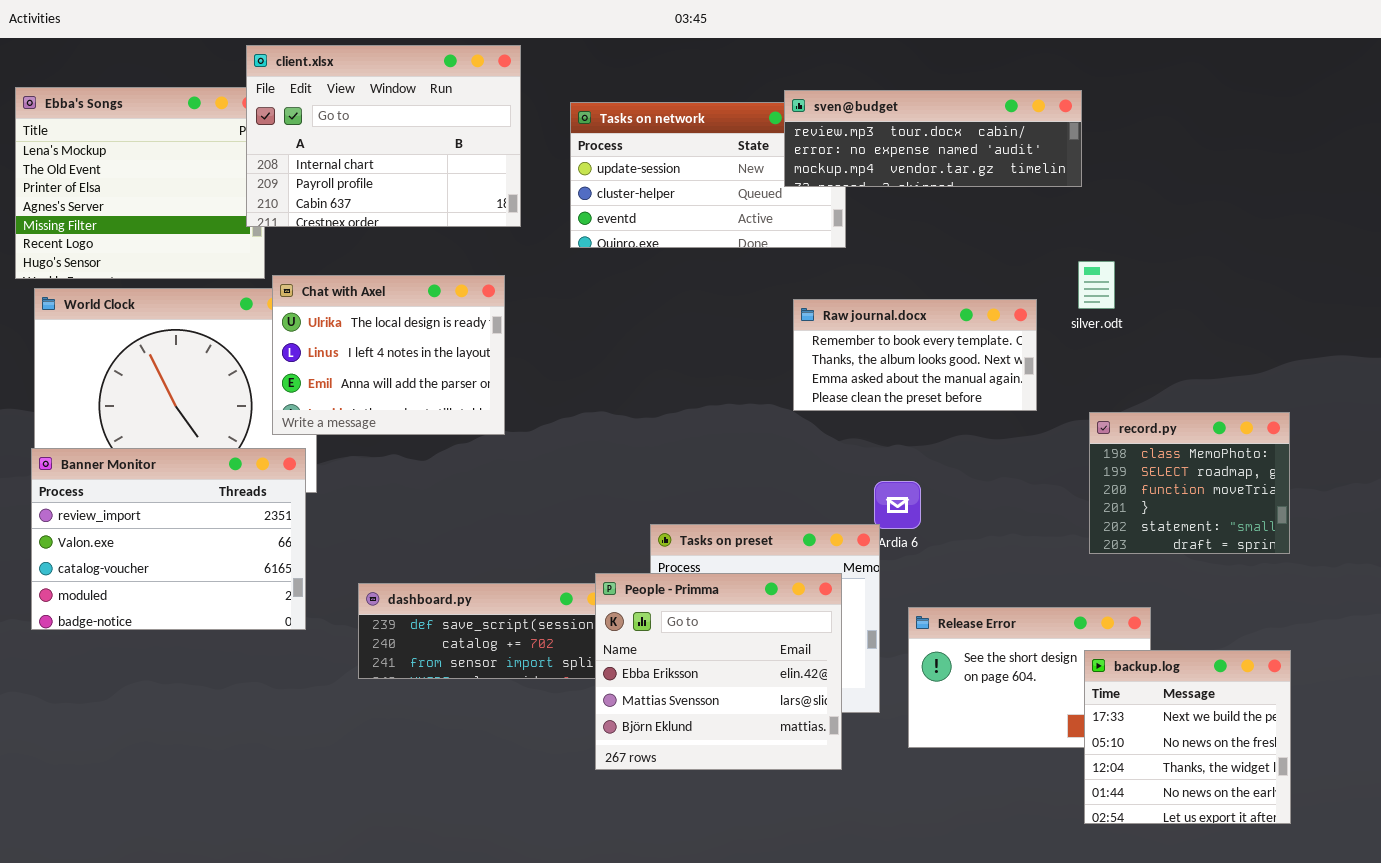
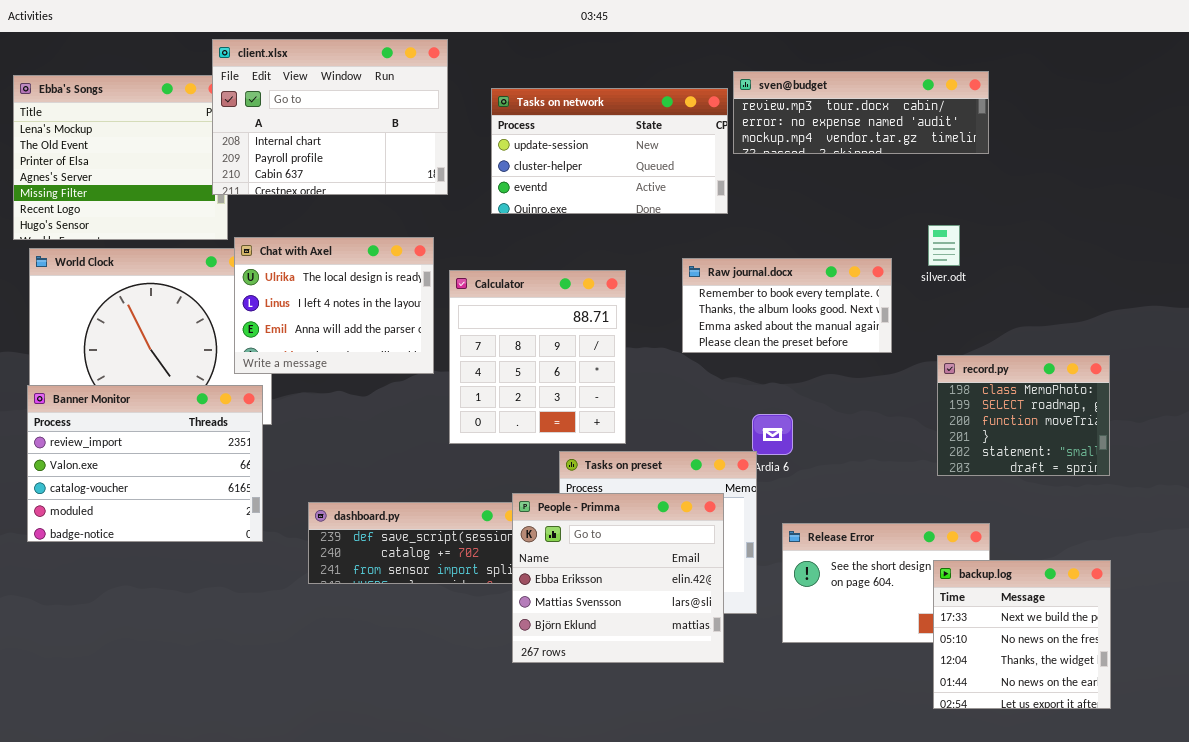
sven@budget: [784,90,1082,187] -> [733,71,989,154], moved
Calculator: none -> [449,270,626,444], opened

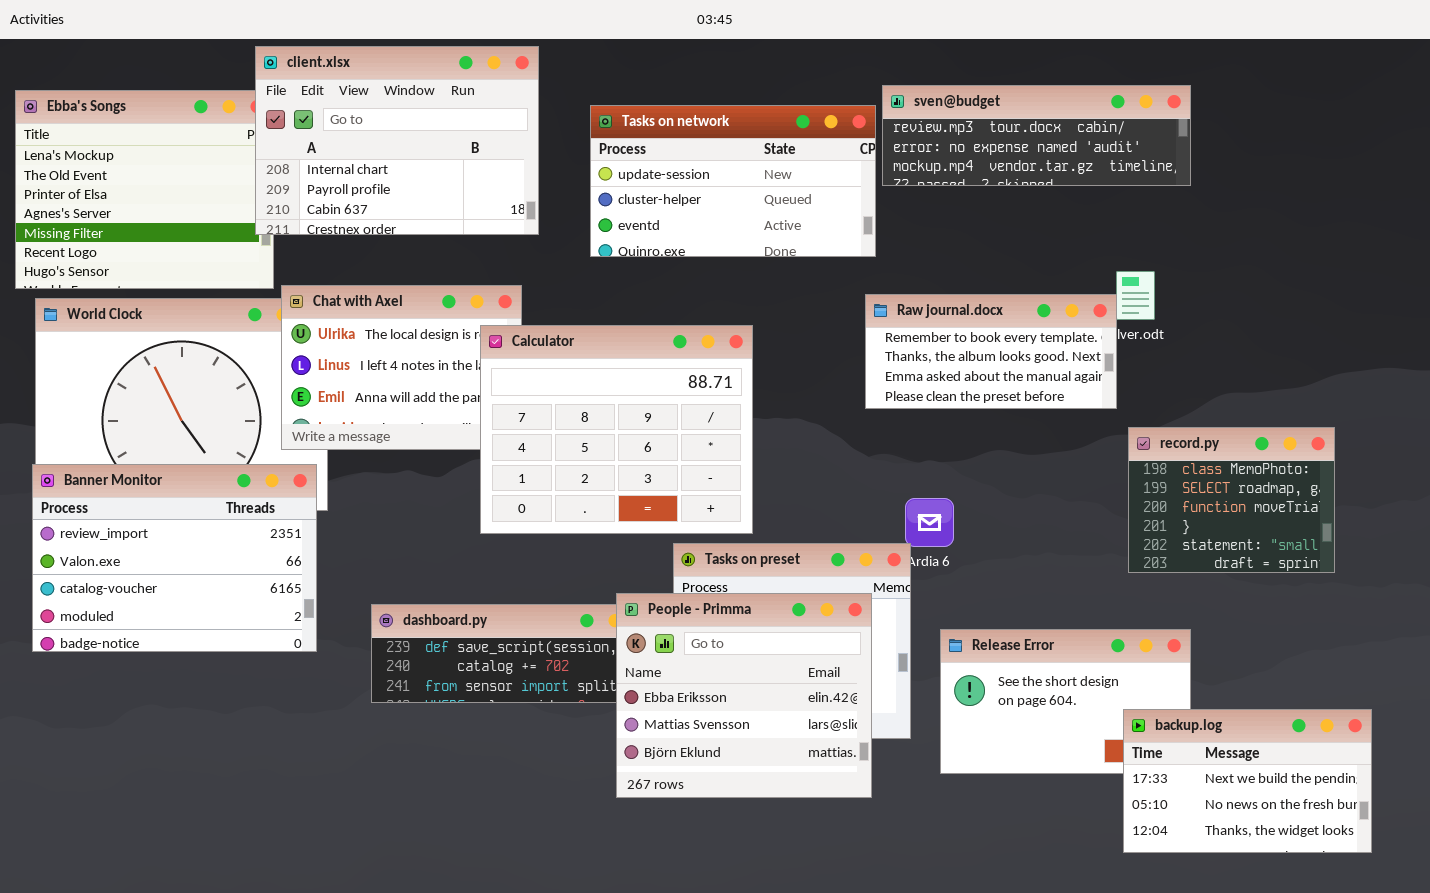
Raw journal.docx: [682,258,892,353] -> [865,294,1117,409], moved
Calculator: [449,270,626,444] -> [480,325,753,534], resized
backup.log: [933,560,1111,709] -> [1123,709,1372,853], resized

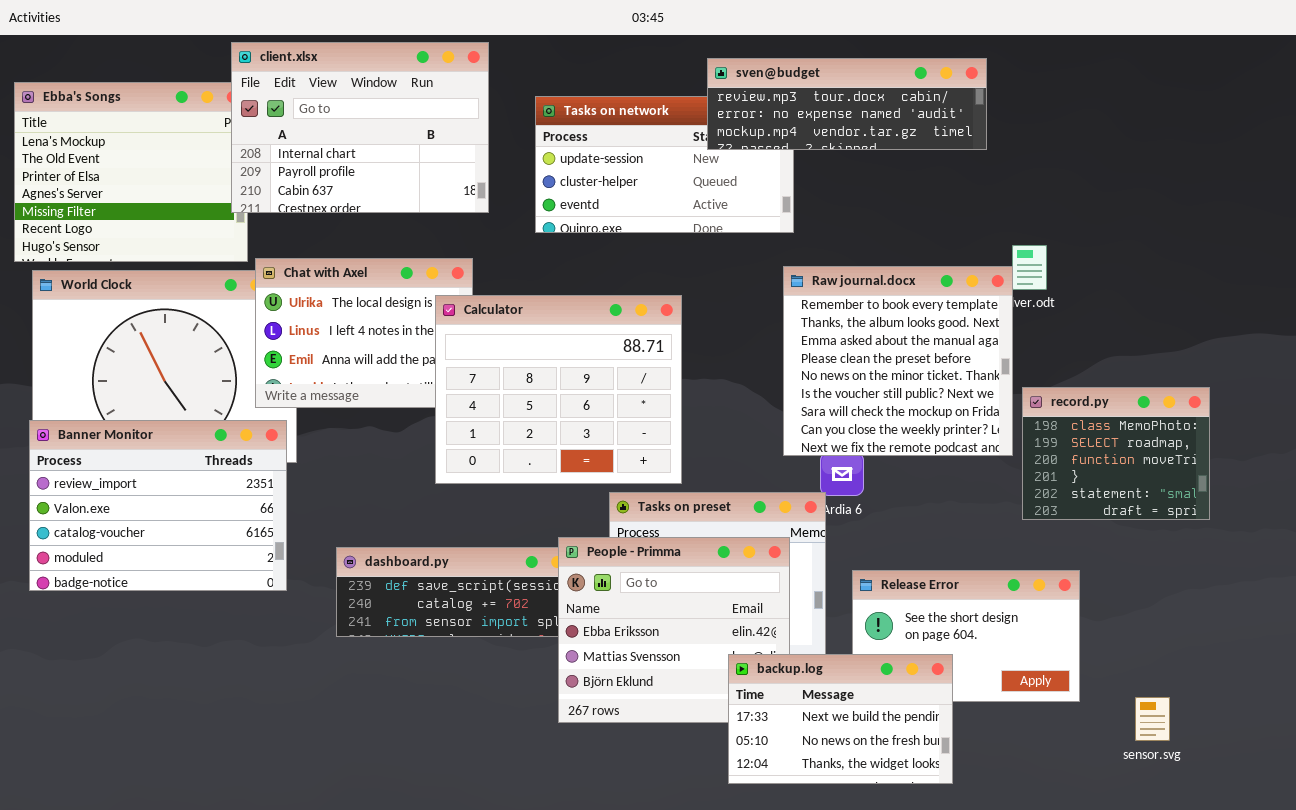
sven@budget: [882,85,1191,186] -> [707,58,987,150], moved
Raw journal.docx: [865,294,1117,409] -> [783,266,1013,456], resized
backup.log: [1123,709,1372,853] -> [728,654,953,784], moved

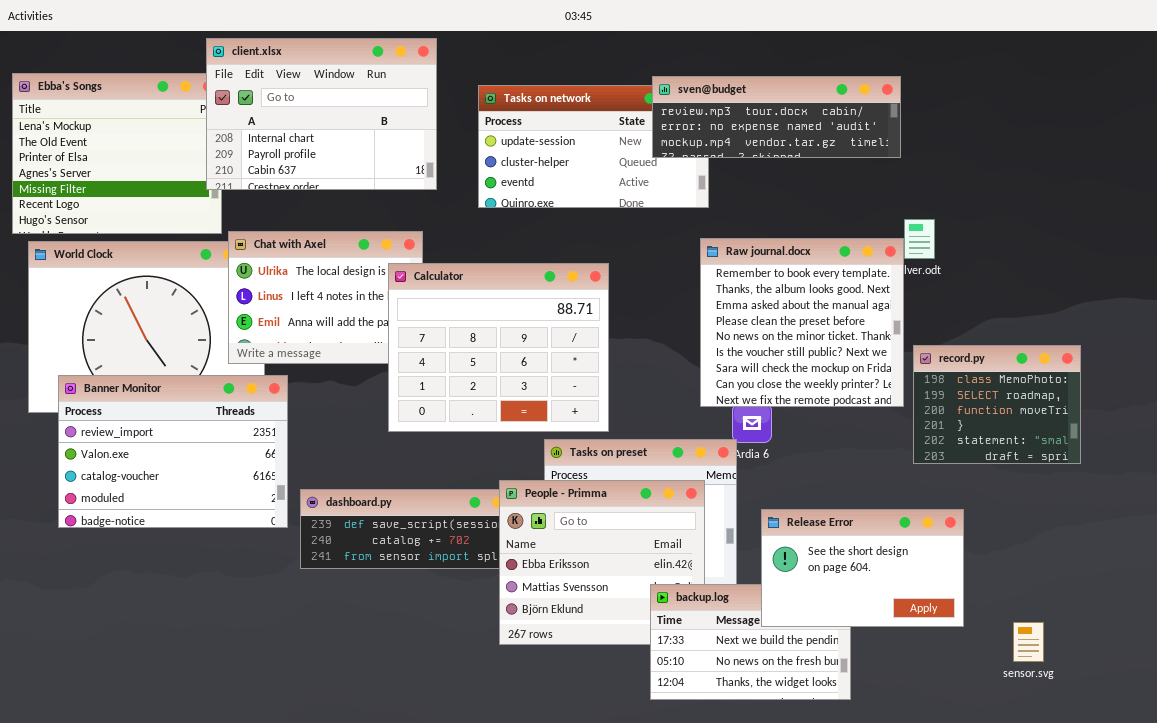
sven@budget: [707,58,987,150] -> [652,76,901,158], moved
Banner Monitor: [29,420,287,591] -> [58,375,288,528], moved
Release Error: [852,570,1080,702] -> [761,509,964,627], raised

